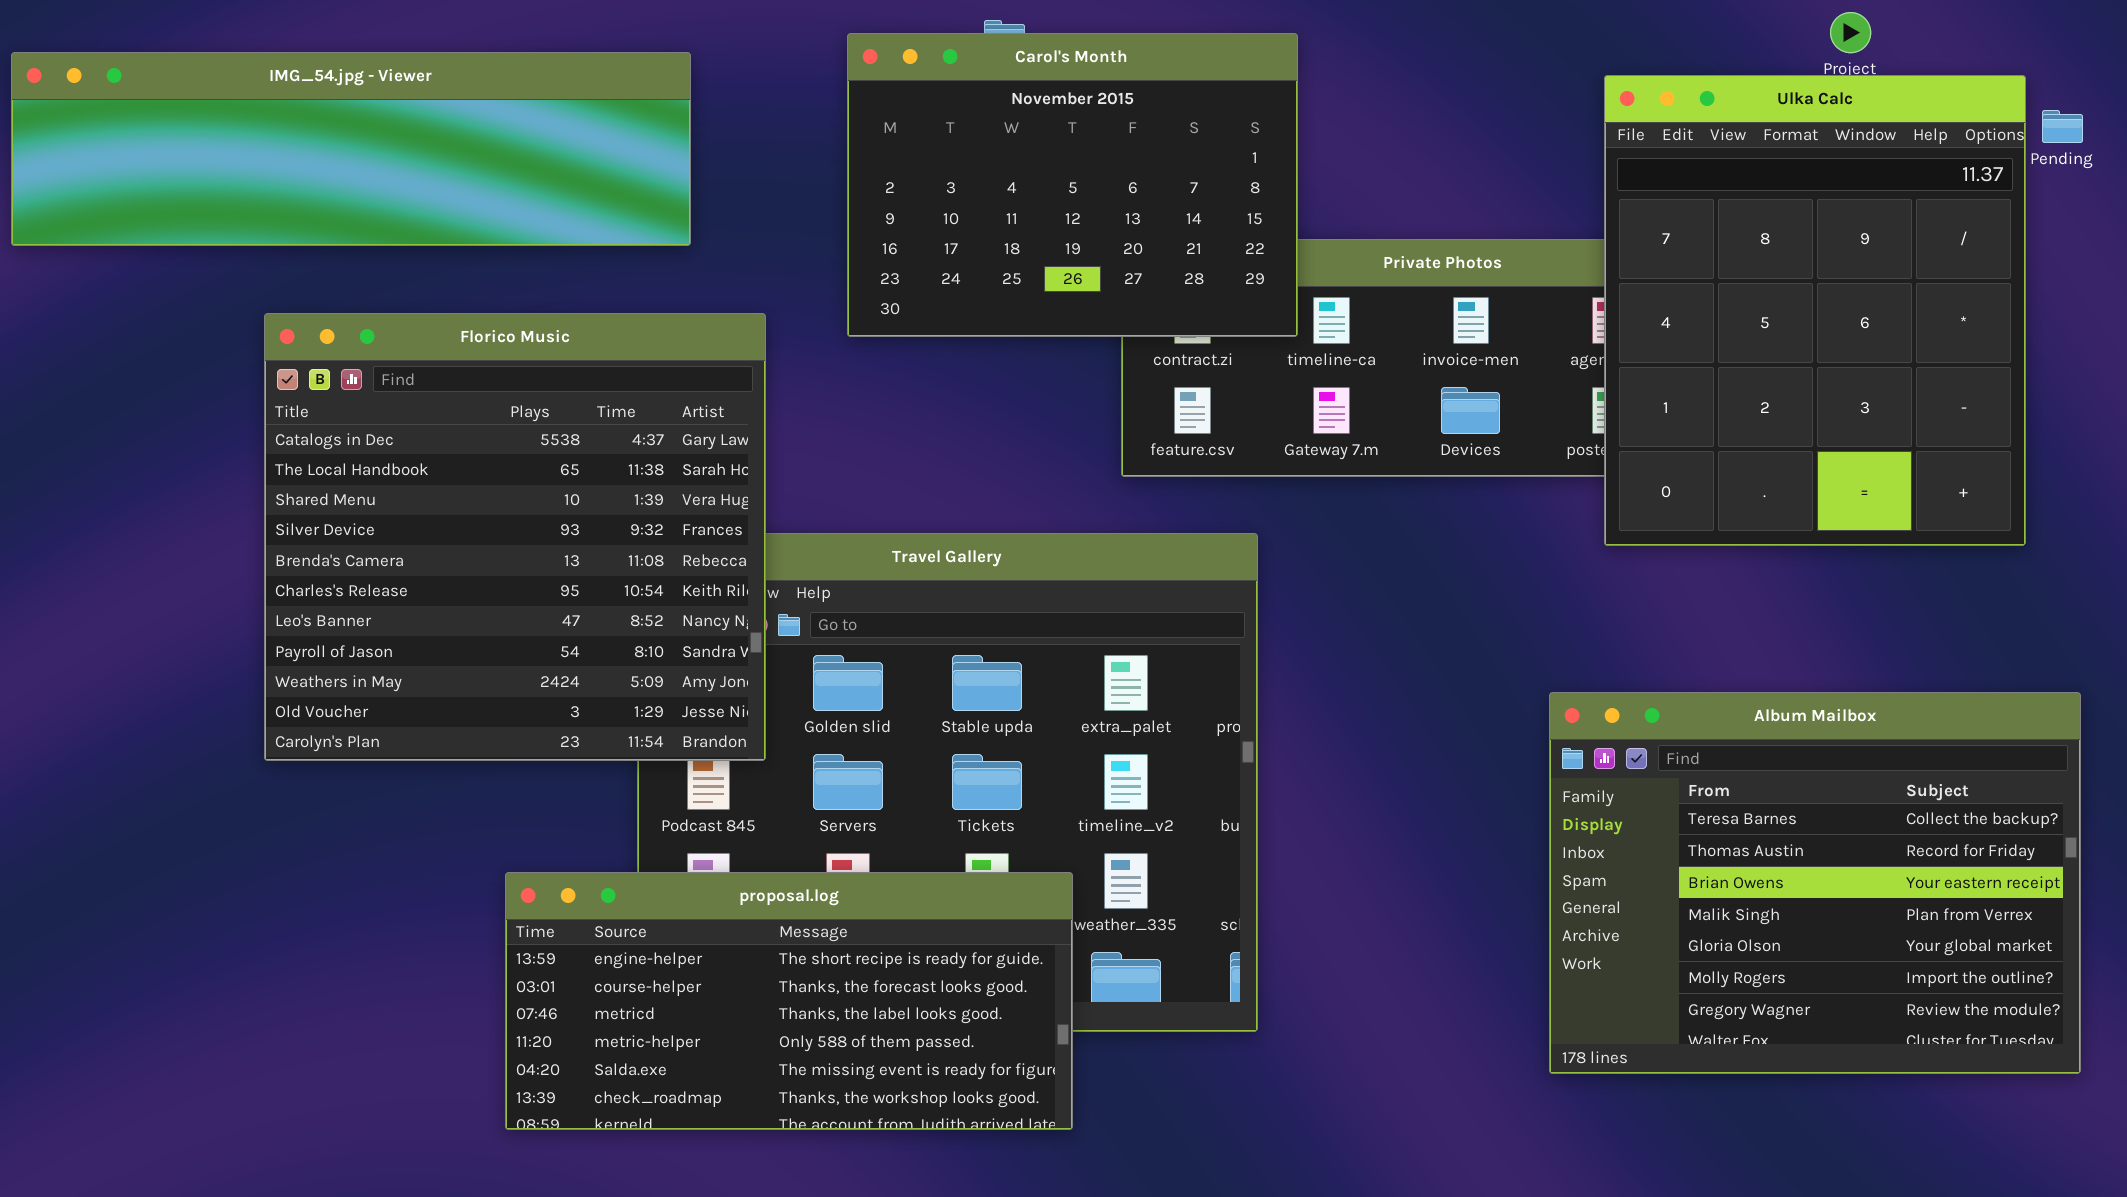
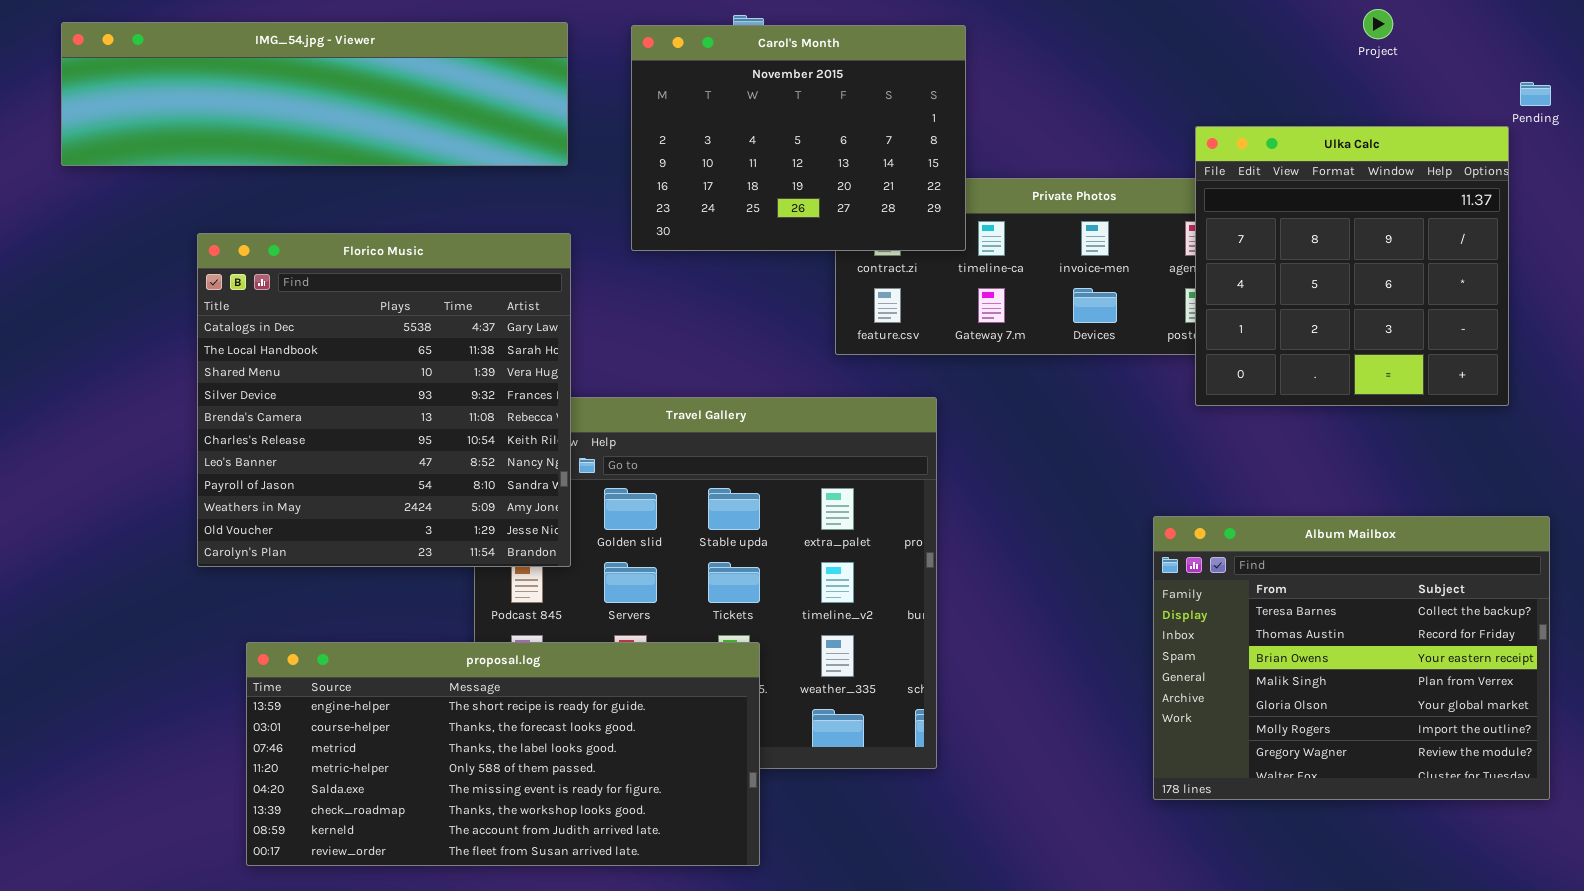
IMG_54.jpg - Viewer: [11,52,691,246] -> [61,22,568,166], moved
Ulka Calc: [1604,75,2026,546] -> [1195,126,1509,406], resized
proposal.log: [505,872,1073,1130] -> [246,642,760,866], moved, resized

